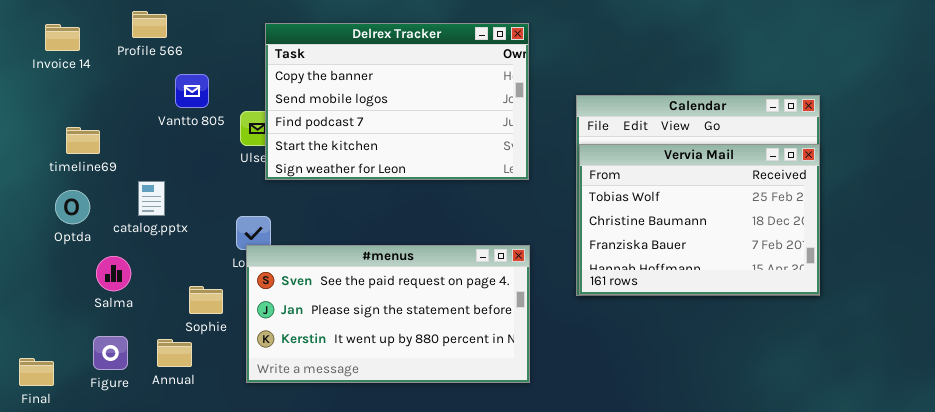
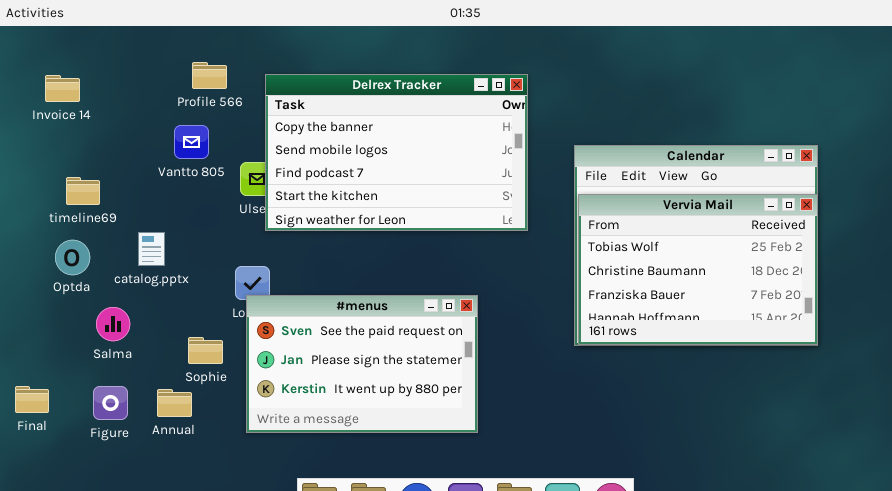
Profile 566: [132,11,167,38] -> [192,62,227,89], moved
#menus: [246,245,530,383] -> [246,295,478,433], resized
Final: [19,358,54,386] -> [15,386,49,413], moved

